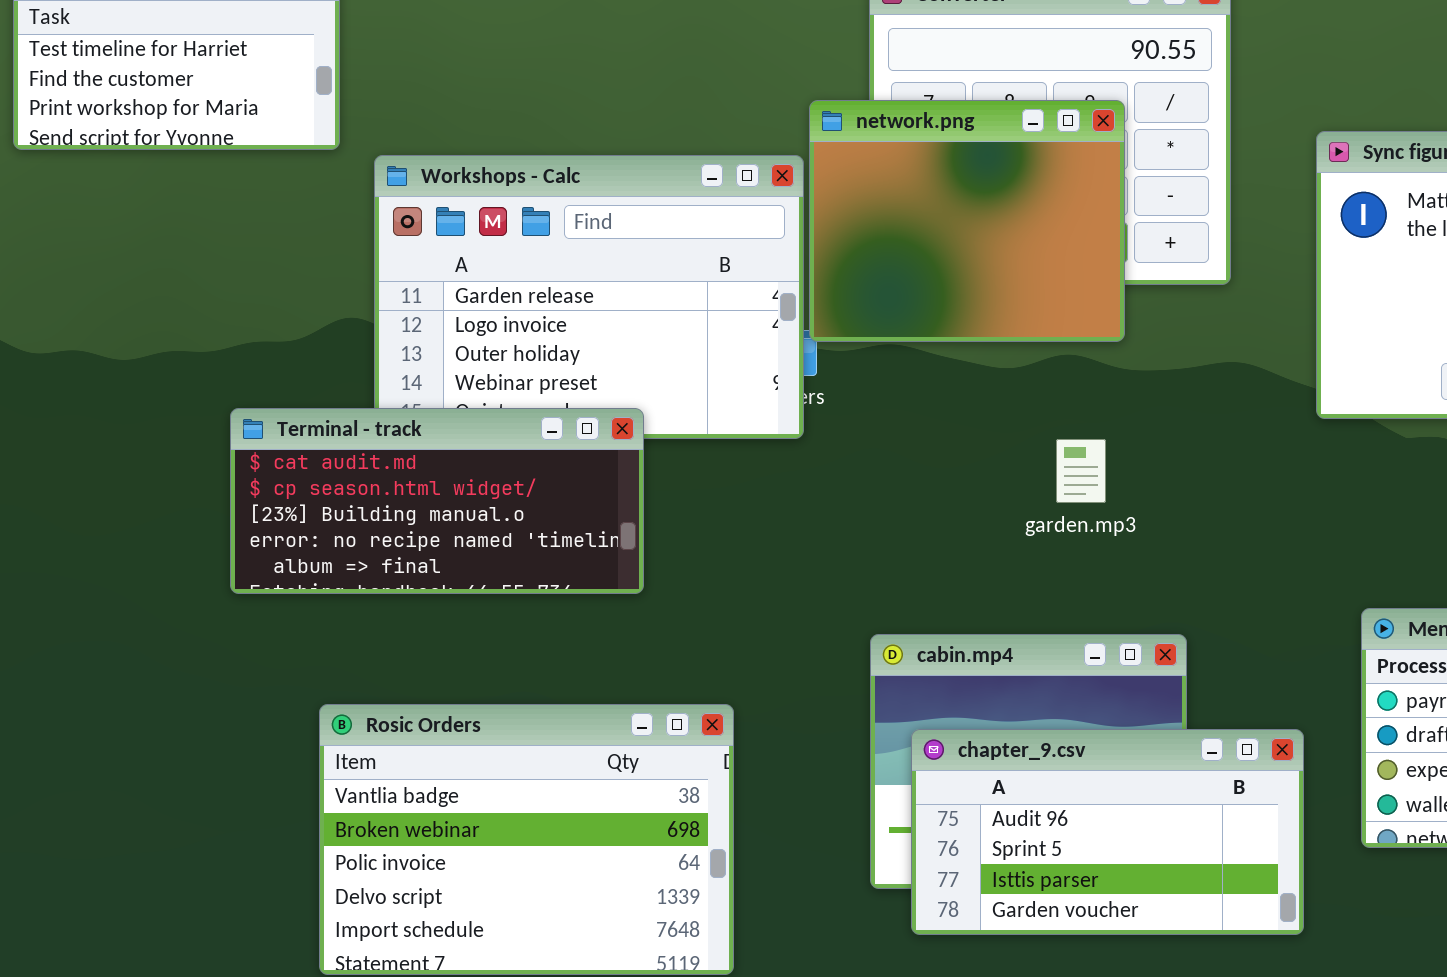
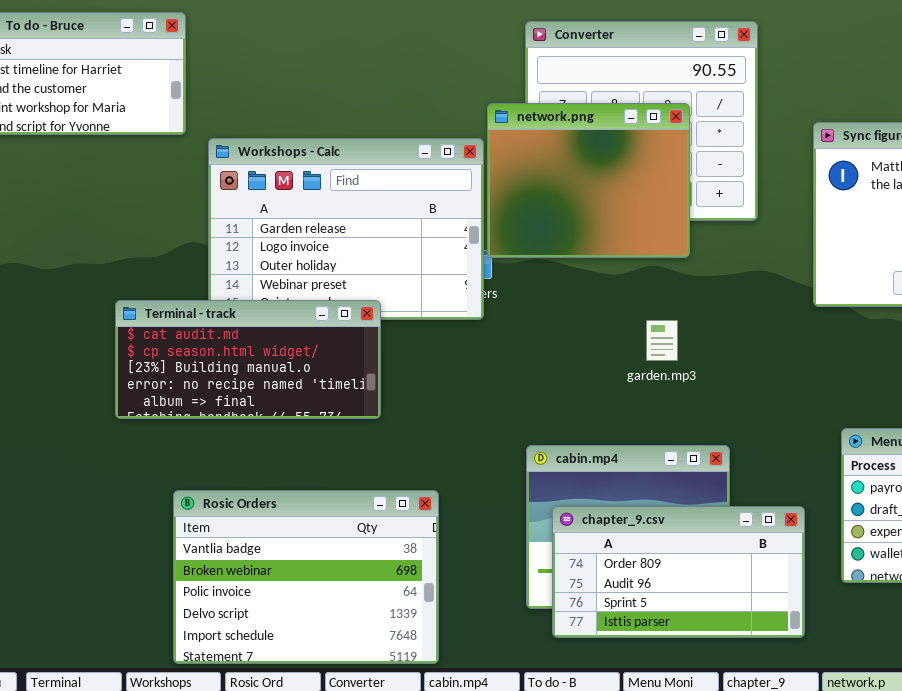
chapter_9.csv: [911,729,1304,935] -> [552,506,805,638], scrolled up 1 row

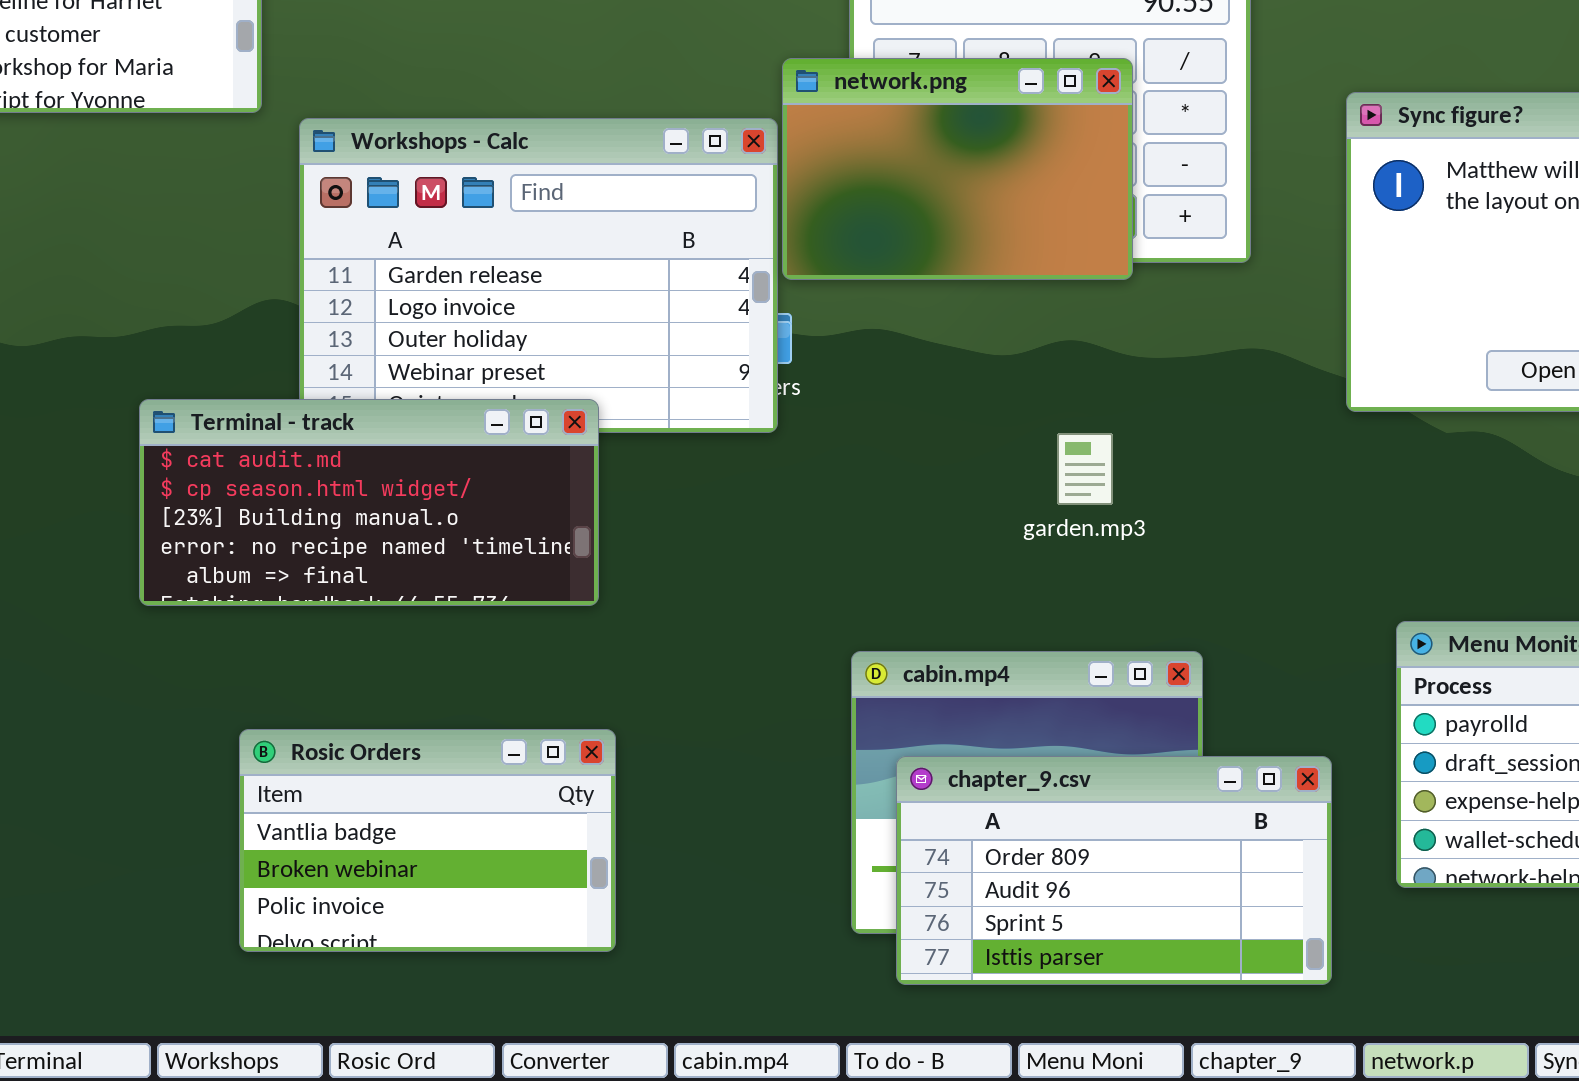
network.png: [487,103,690,258] -> [782,58,1133,280], resized
Rosic Orders: [173,490,439,664] -> [239,729,616,952], resized

